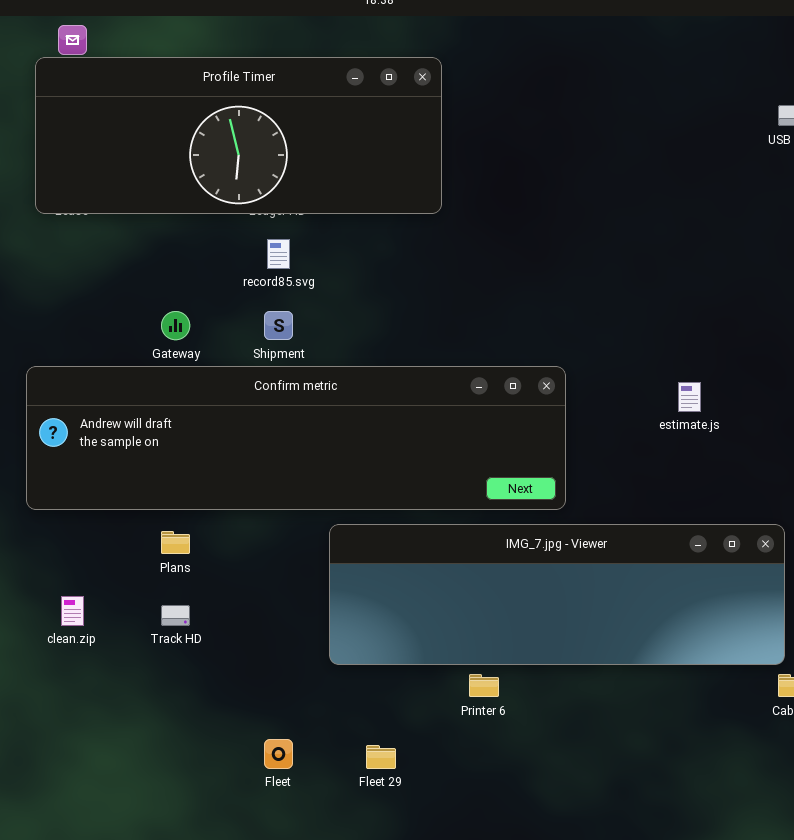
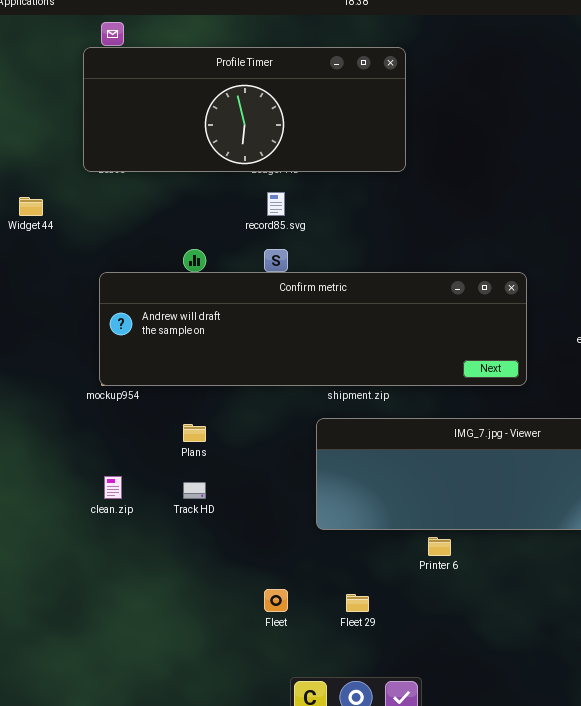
Confirm metric: [26,366,566,510] -> [99,272,527,386], moved

